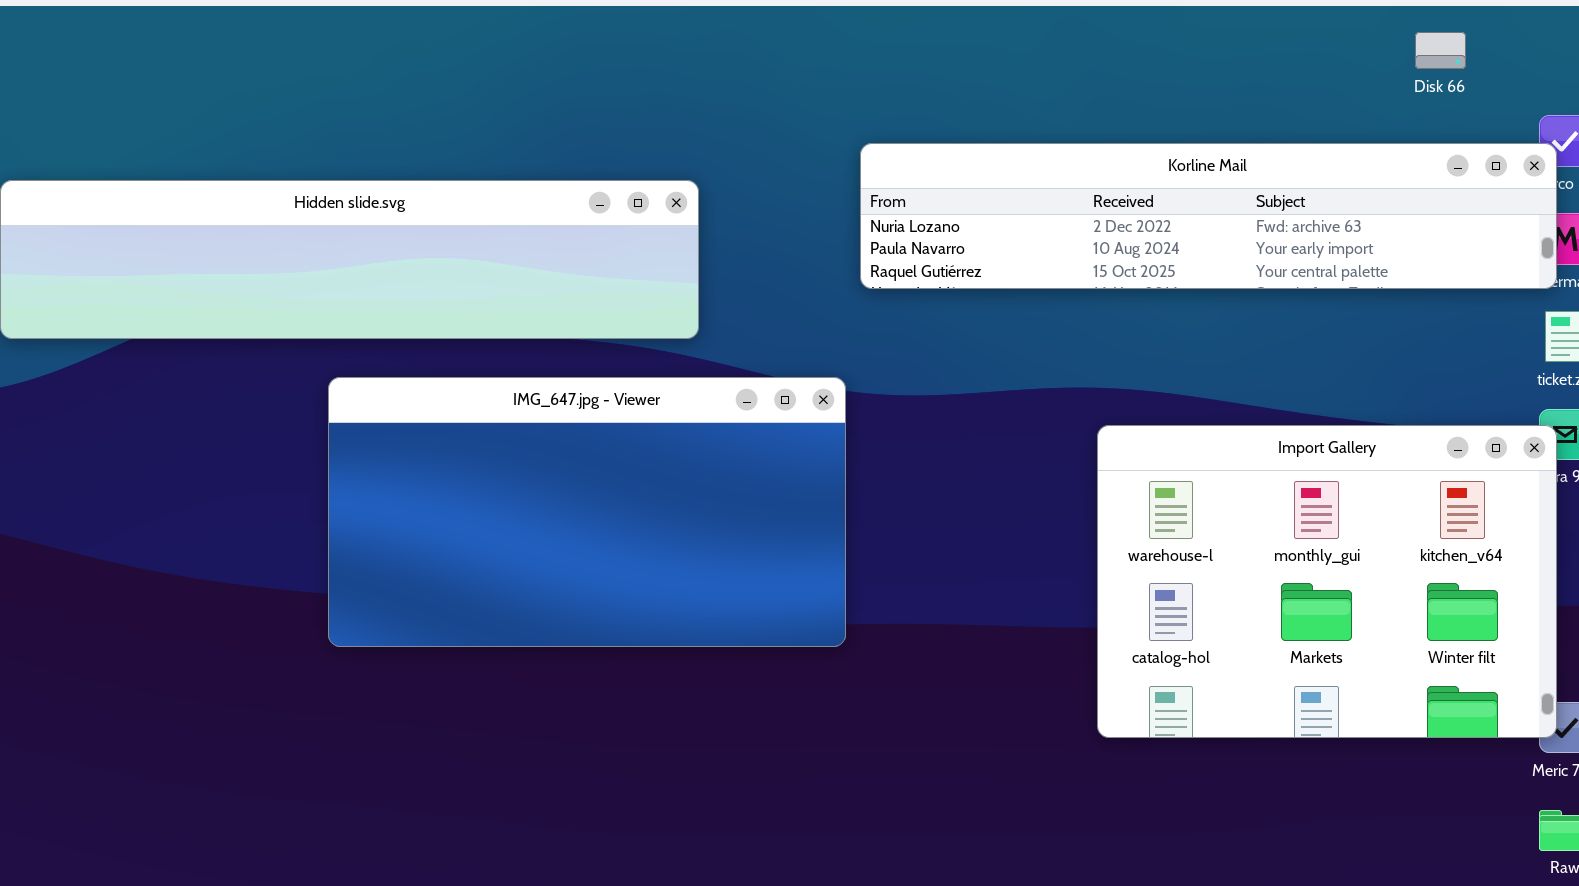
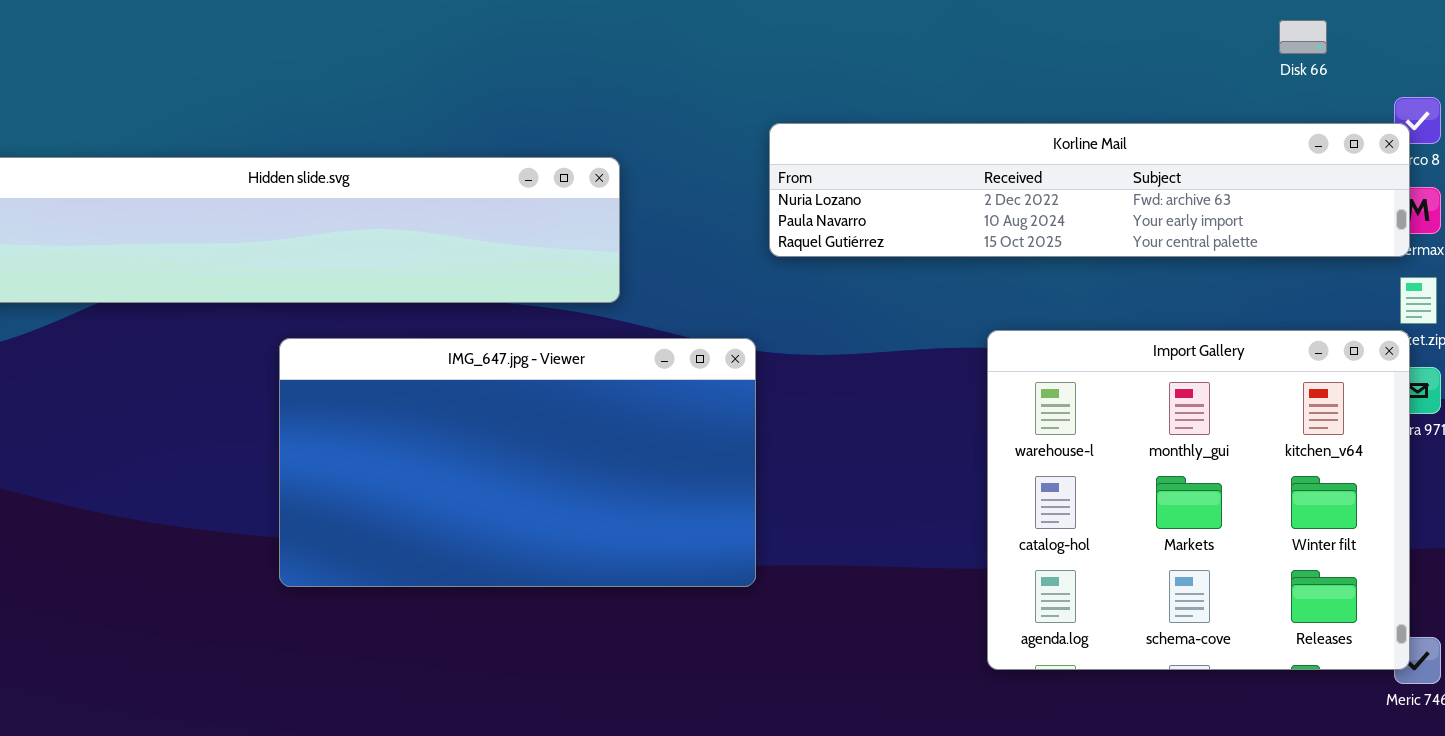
Import Gallery: [1097,425,1557,738] -> [987,330,1410,670], resized

